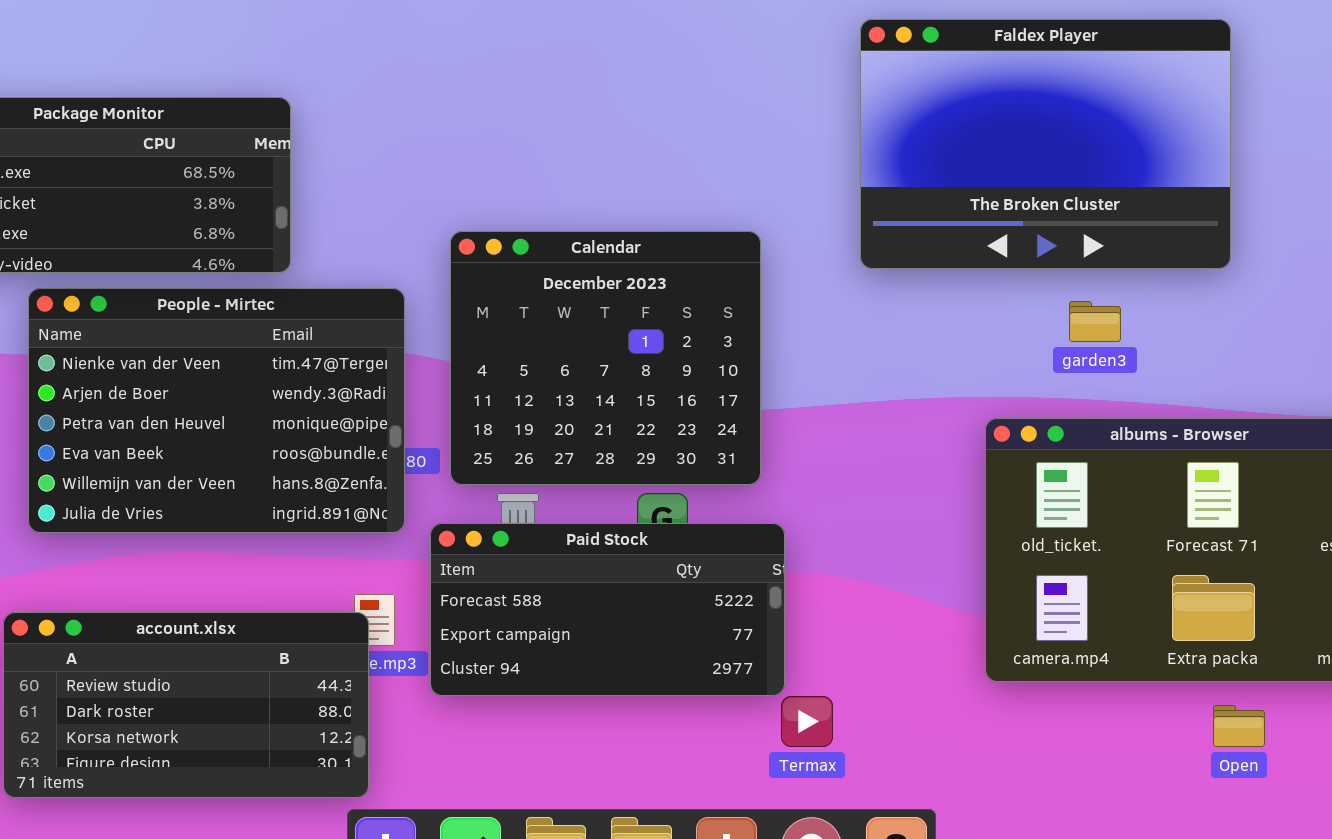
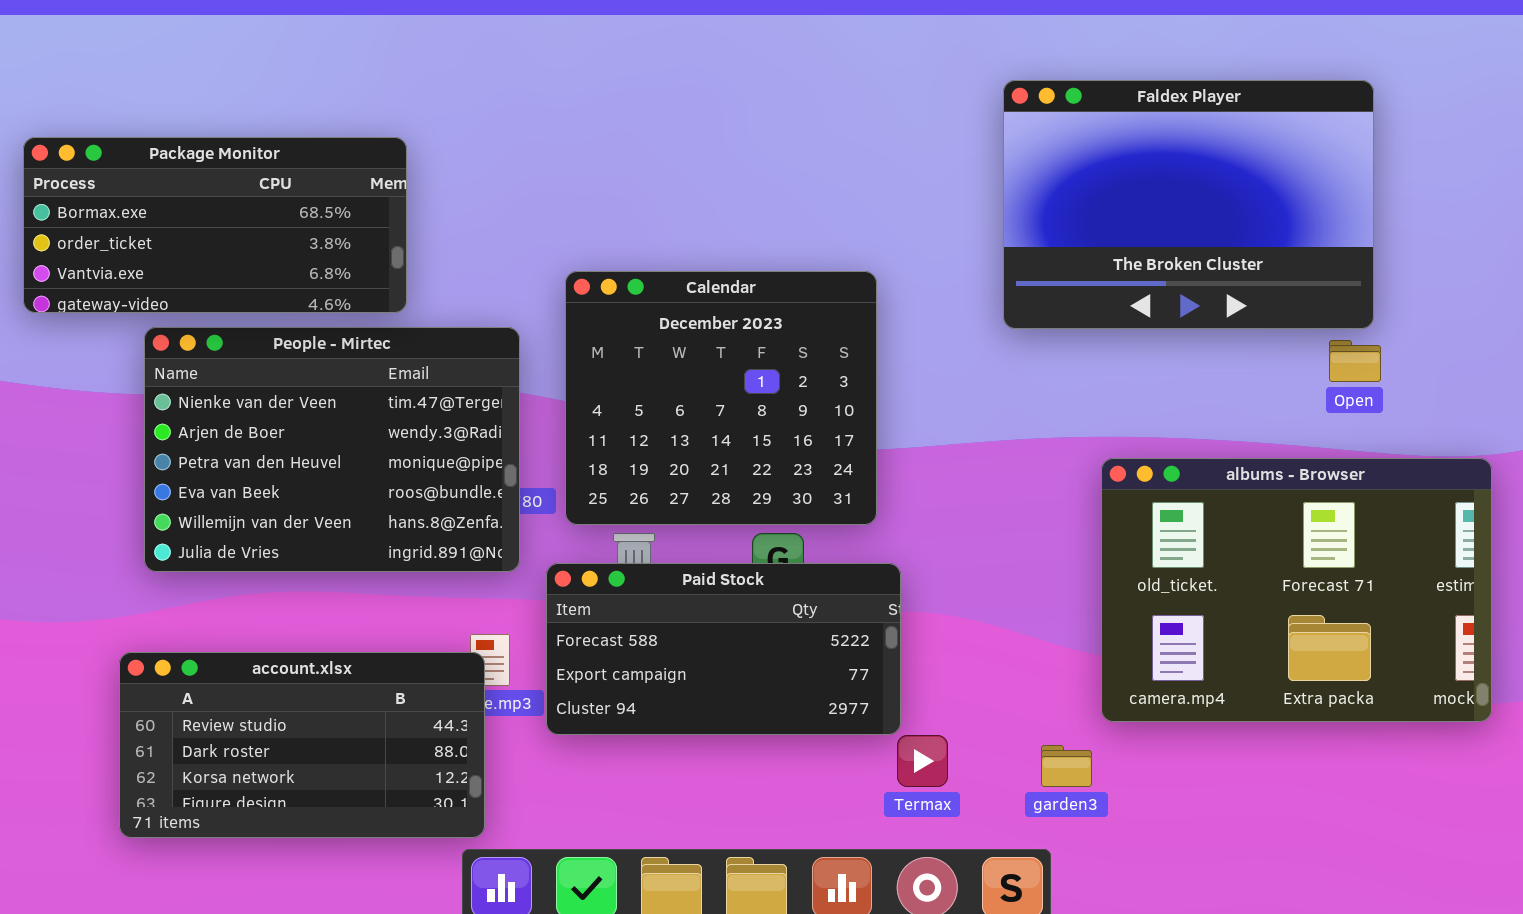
Faldex Player: [860,19,1231,269] -> [1003,80,1374,329], moved
garden3: [1069,301,1121,342] -> [1041,745,1092,787], moved
Open: [1213,705,1265,747] -> [1329,340,1381,382], moved

